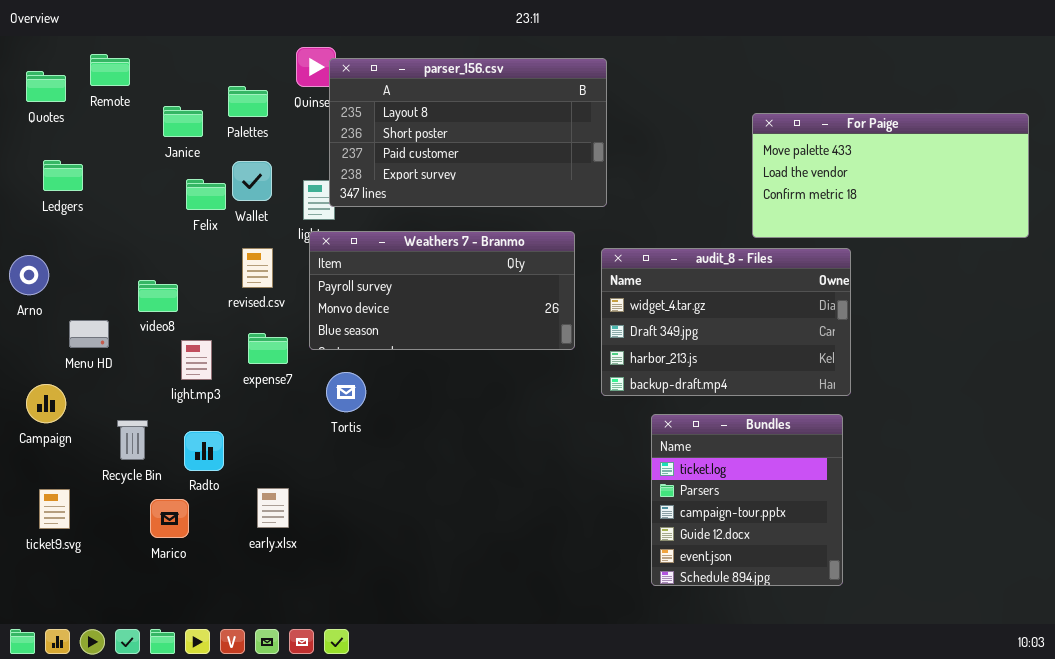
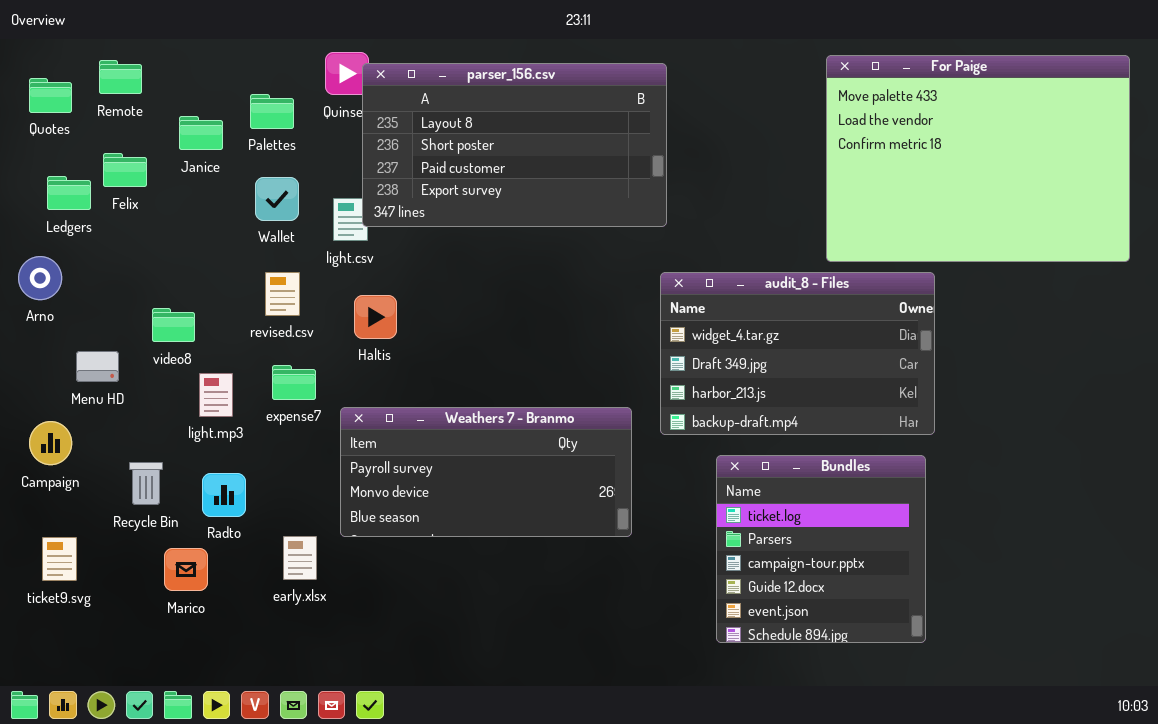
For Paige: [752,113,1029,238] -> [826,55,1130,262], resized
Felix: [186,179,226,210] -> [103,153,147,187], moved
Weathers 7 - Branmo: [309,231,575,350] -> [340,407,632,537], moved
Arno: [9,255,49,295] -> [18,256,62,300], moved

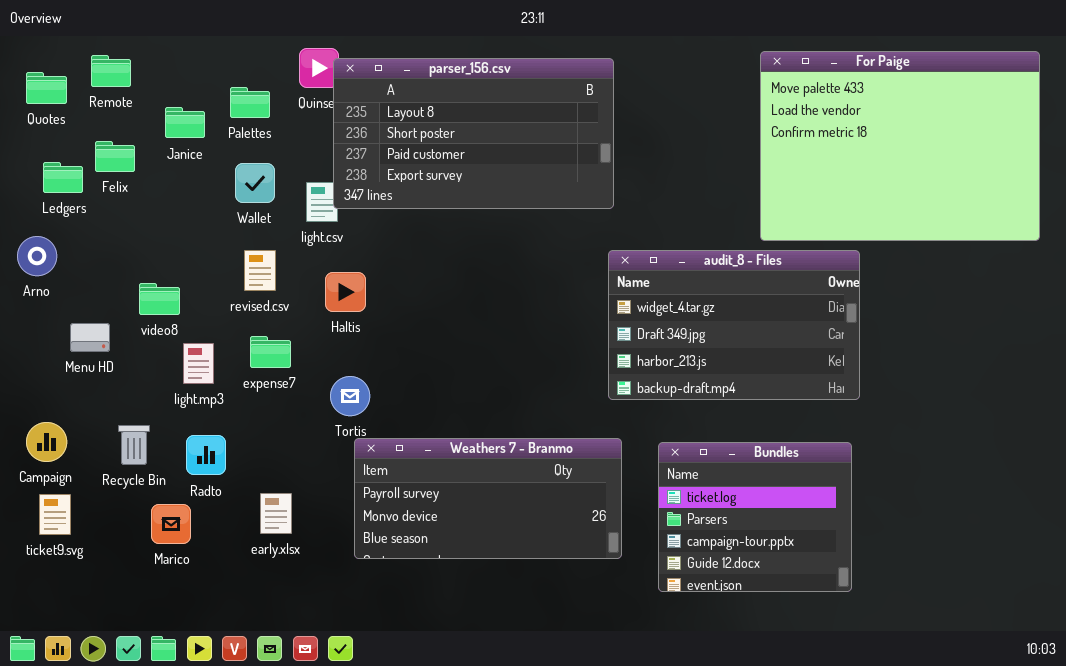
Weathers 7 - Branmo: [340,407,632,537] -> [354,438,622,559], moved
Campaign: [29,421,72,465] -> [26,422,67,462], moved
Bundles: [716,455,926,643] -> [658,442,852,592], resized

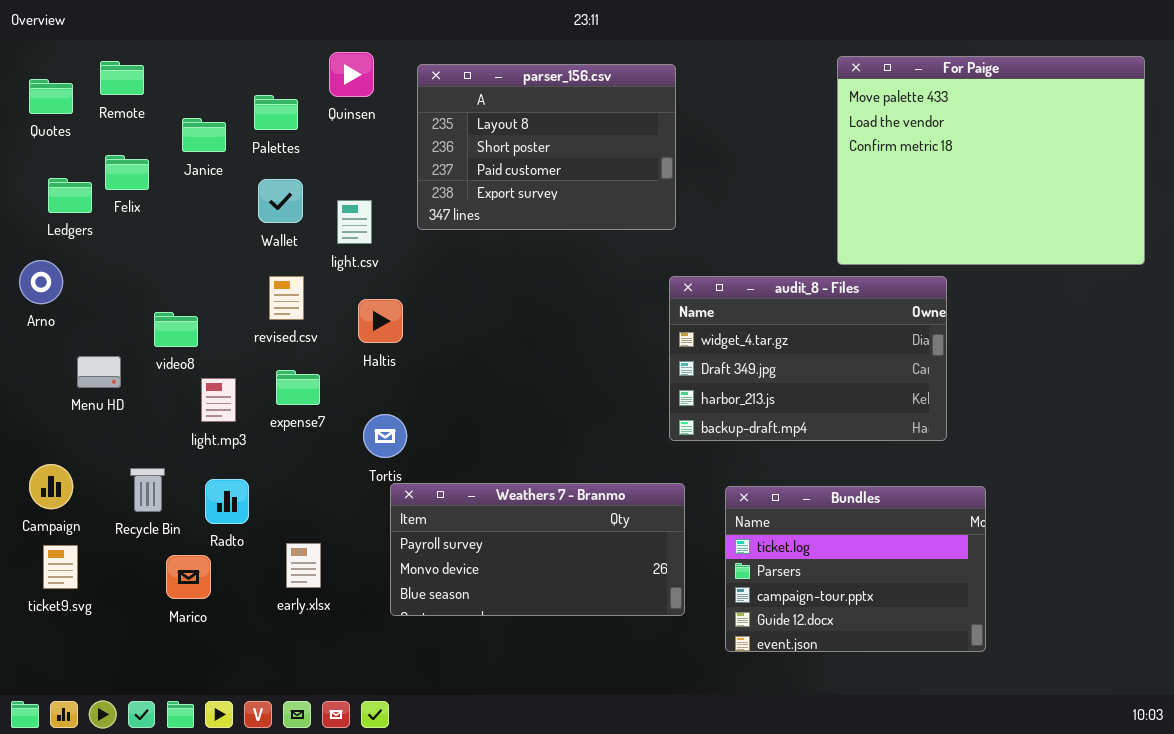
parser_156.csv: [333,58,614,209] -> [417,64,676,230], resized
Bundles: [658,442,852,592] -> [725,486,986,652], resized

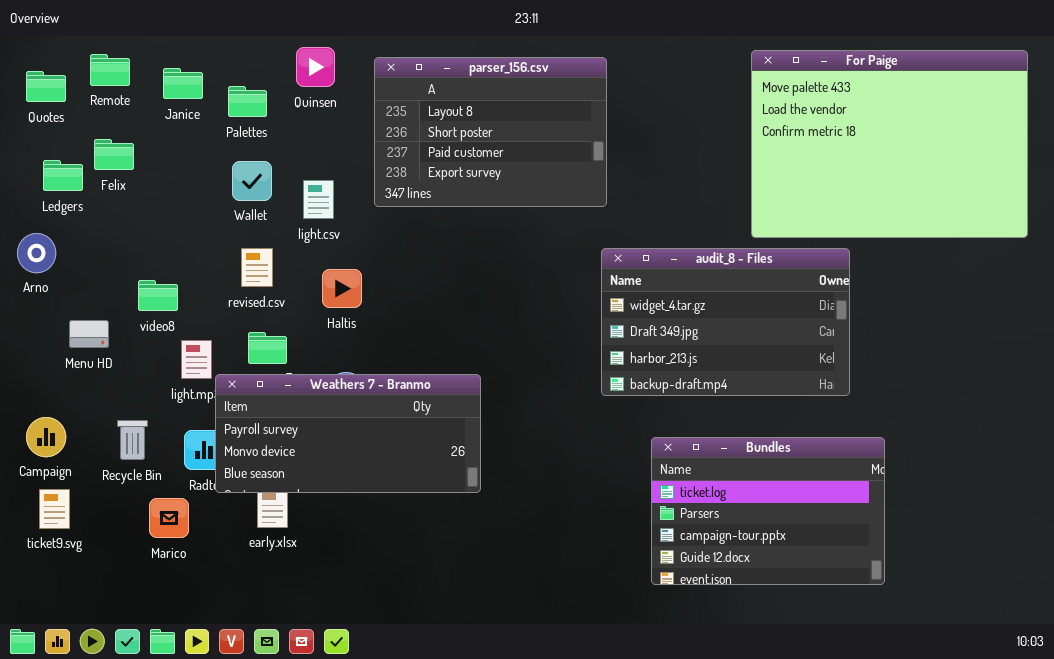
Janice: [182,118,226,152] -> [163,68,203,99], moved
Weathers 7 - Branmo: [390,483,685,616] -> [215,374,481,493], moved

